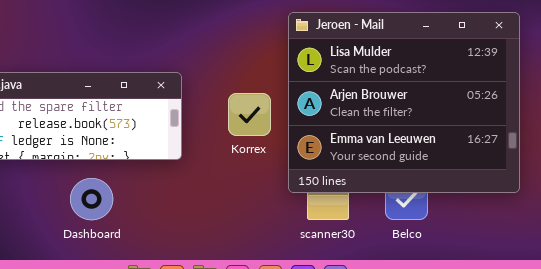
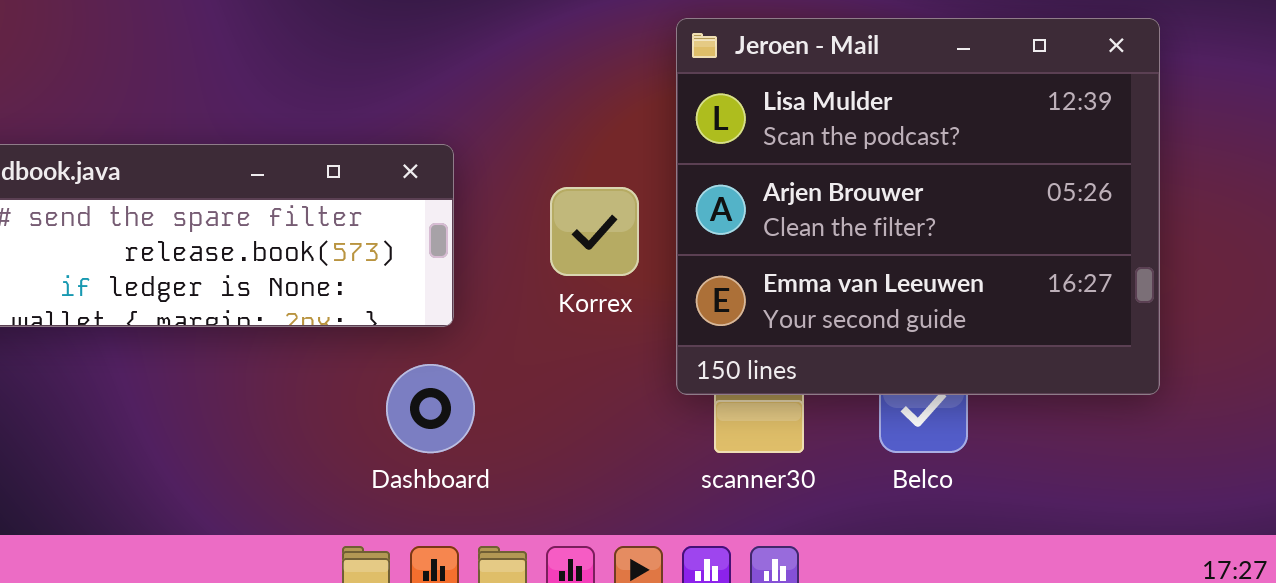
Dashboard: [70,178,113,220] -> [386,364,475,453], moved

